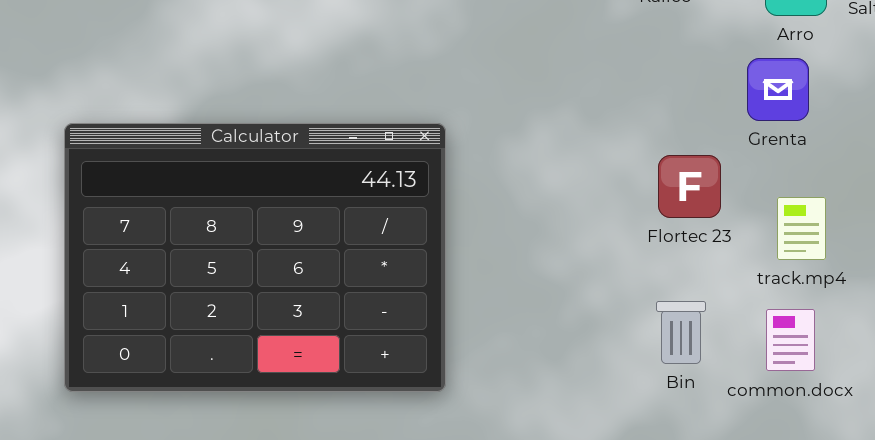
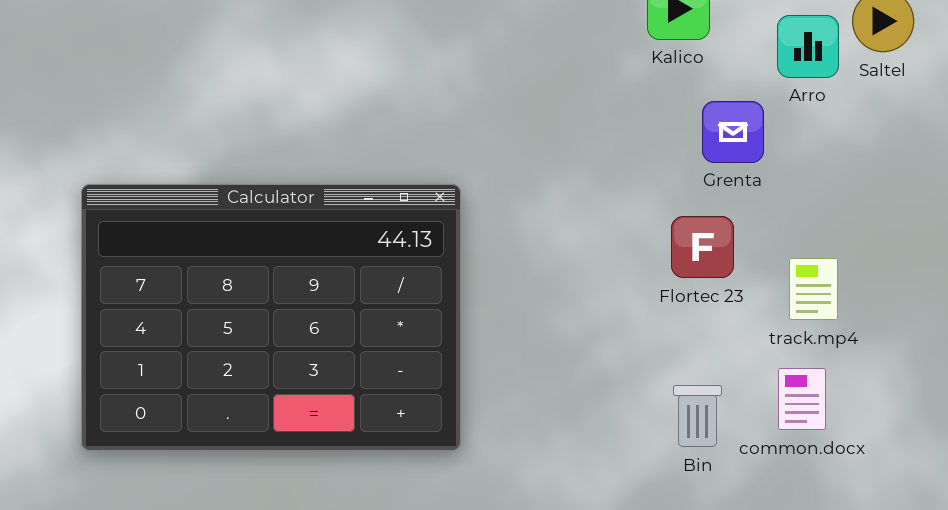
Grenta: [747,58,809,121] -> [702,101,764,163], moved
Bin: [656,301,706,364] -> [673,385,722,447], moved

